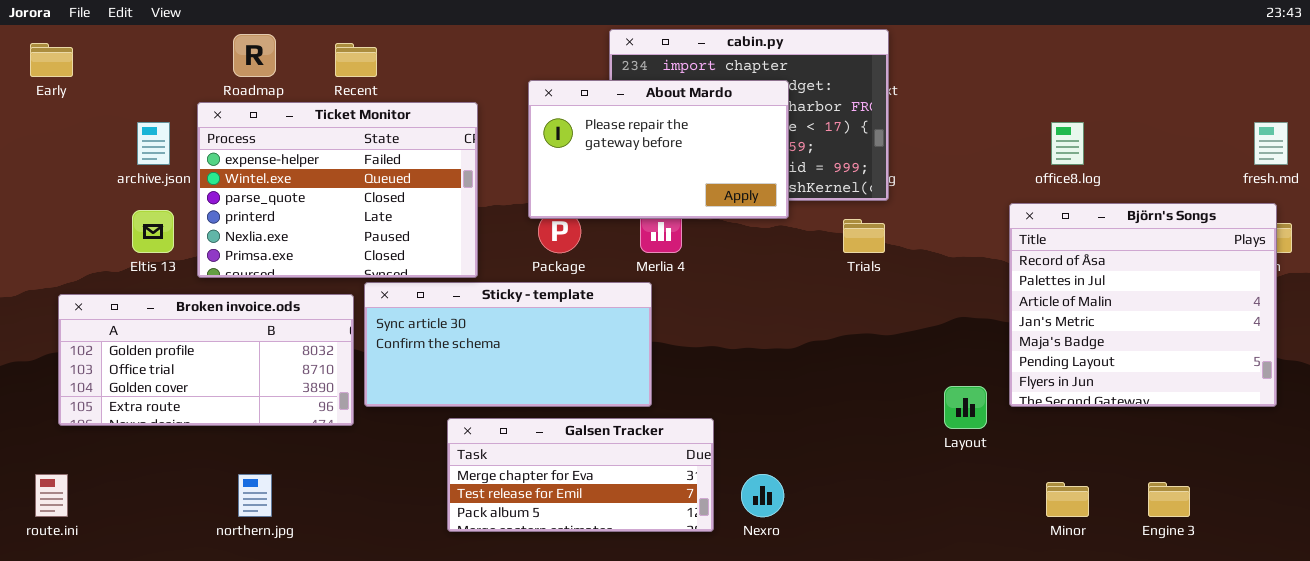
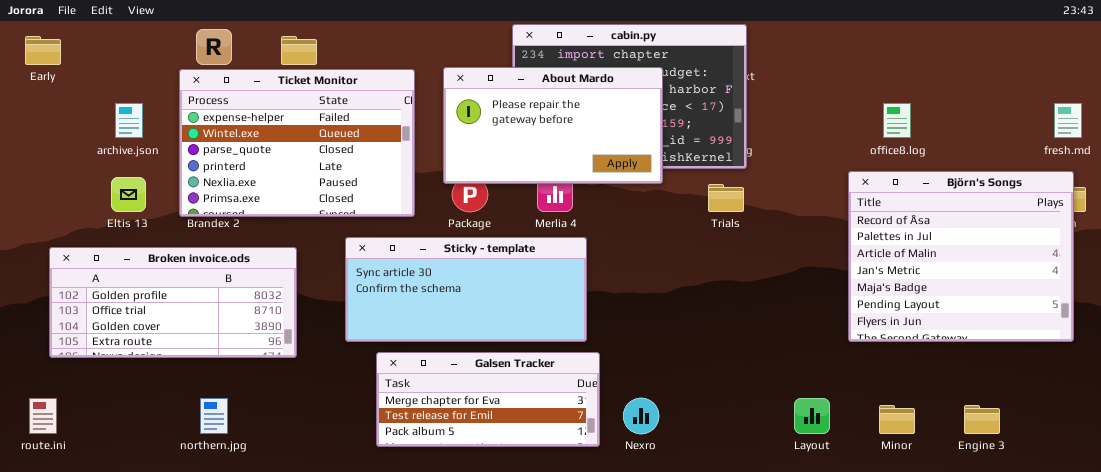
Ticket Monitor: [197,102,478,278] -> [179,69,415,217], moved
Sticky - template: [364,282,652,407] -> [345,237,587,342], moved
Layout: [944,386,987,429] -> [794,398,830,434], moved

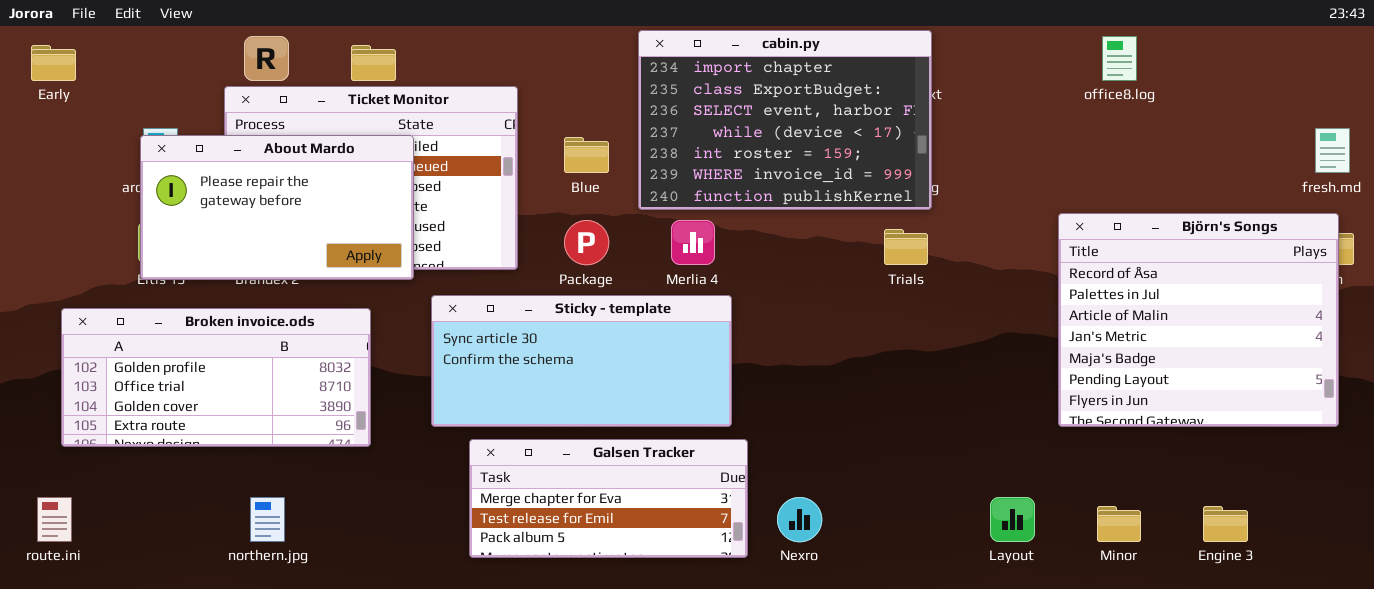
About Mardo: [443,67,663,184] -> [140,135,414,280], moved
office8.log: [883,103,911,138] -> [1102,36,1137,81], moved

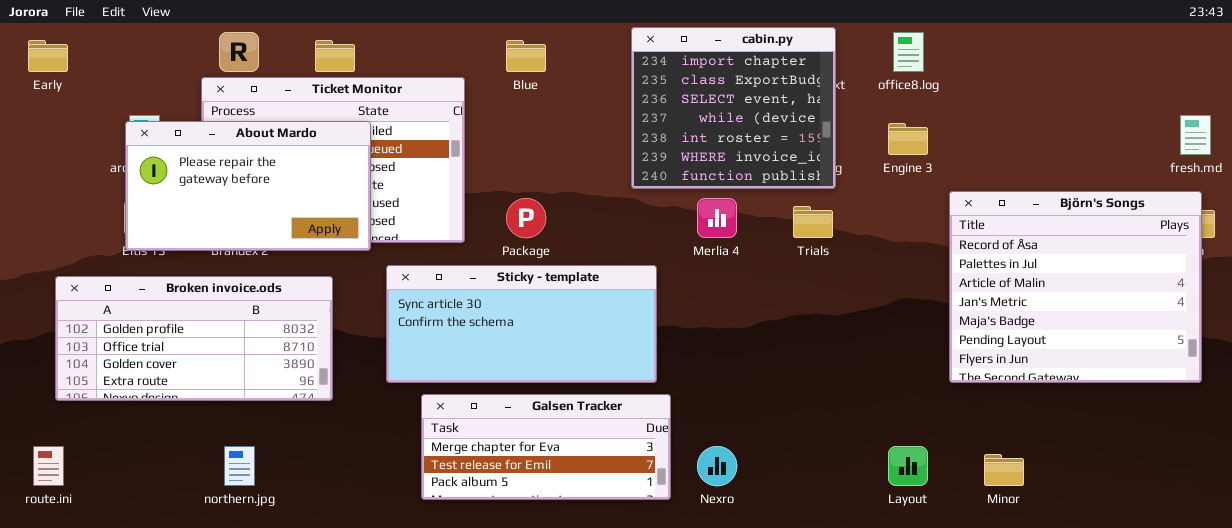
cabin.py: [638,30,932,210] -> [631,27,836,189], resized
office8.log: [1102,36,1137,81] -> [893,32,924,72], moved
Blue: [564,137,609,173] -> [506,40,546,72], moved
Merlia 4: [671,220,715,265] -> [697,198,737,238], moved
Engine 3: [1203,506,1248,542] -> [888,123,928,155], moved

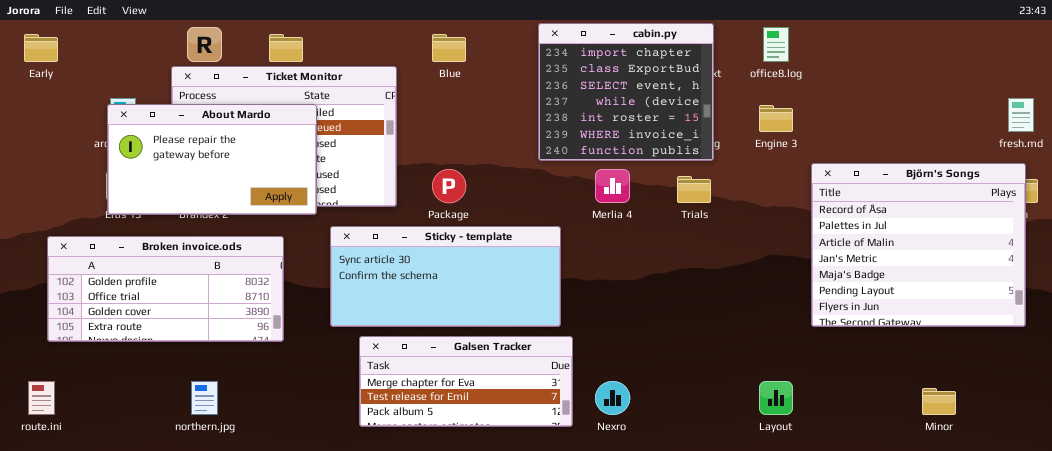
Minor: [984,454,1024,486] -> [922,388,956,415], moved

